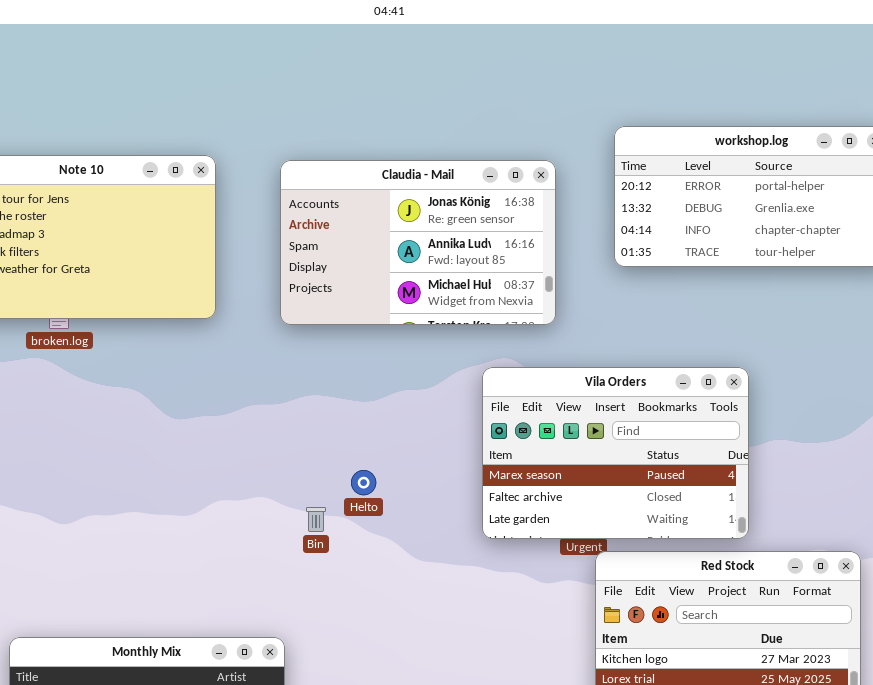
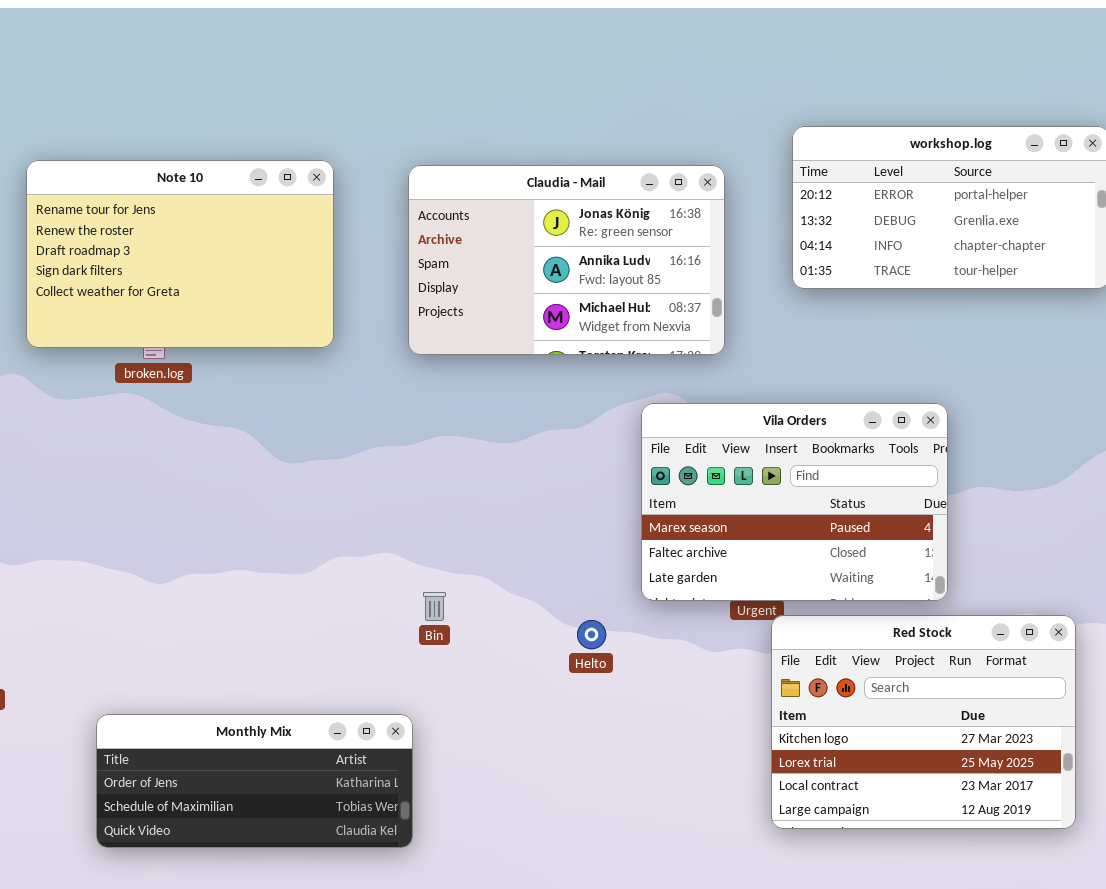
Helto: [351,470,376,495] -> [577,620,606,649], moved
Bin: [306,507,326,532] -> [423,592,446,621], moved

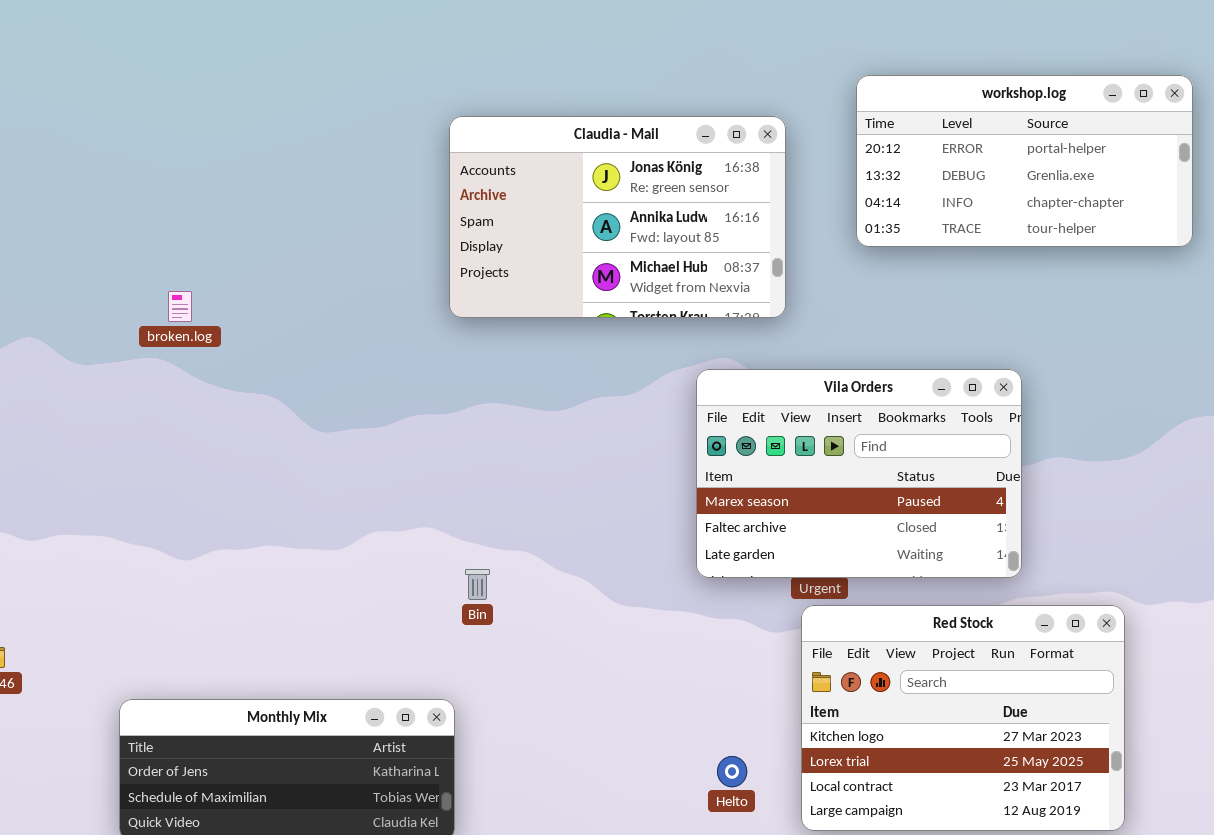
Note 10: [26,160,334,348] -> none, closed
Red Stock: [771,615,1076,829] -> [801,605,1125,831], moved
Helto: [577,620,606,649] -> [717,756,747,787], moved

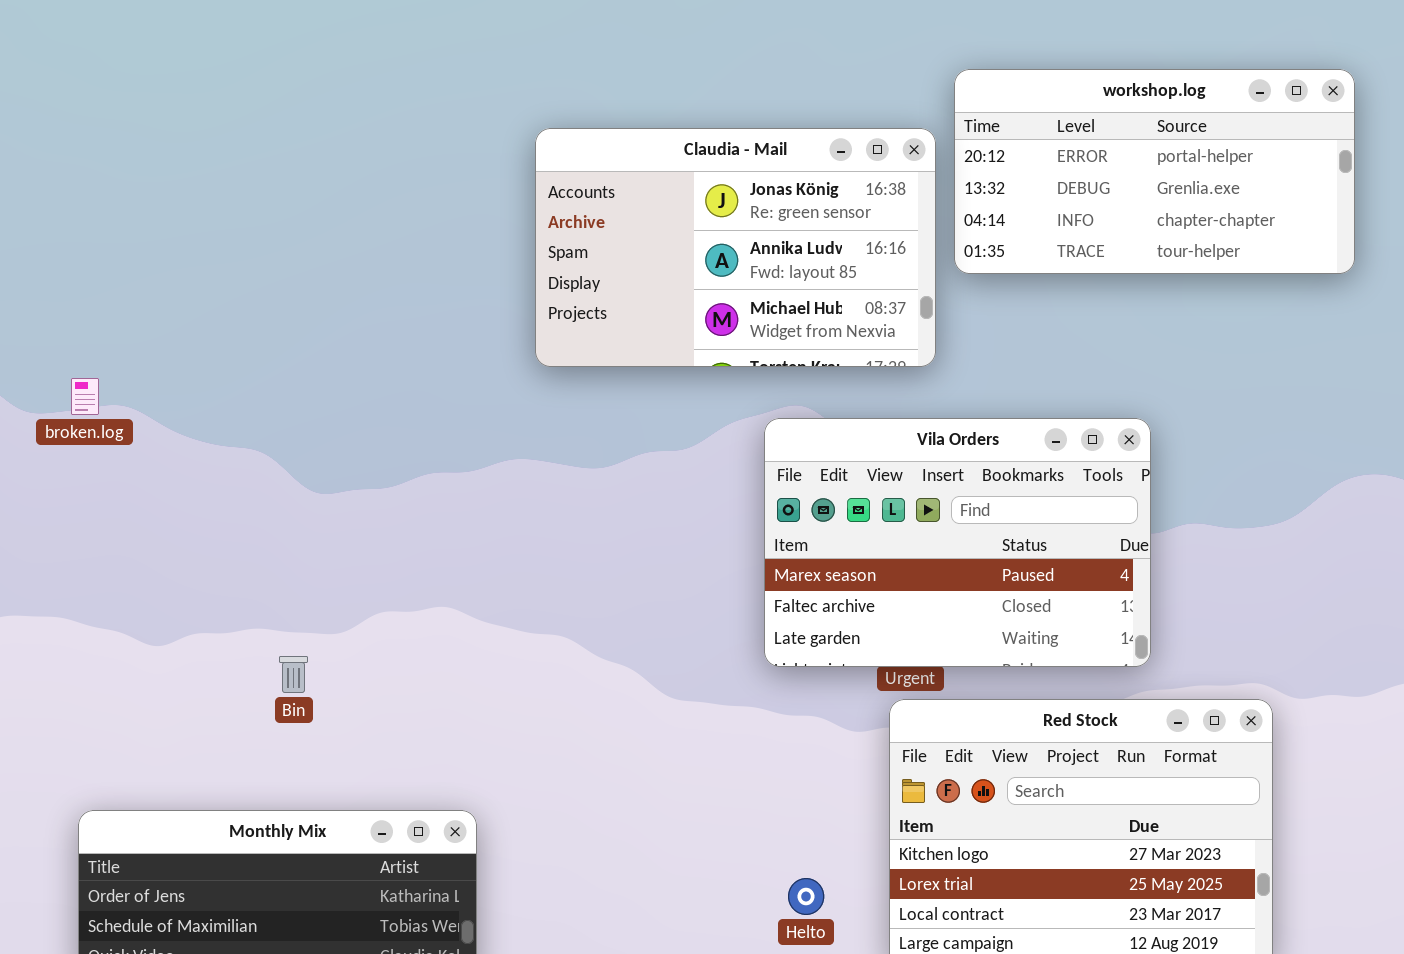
Claudia - Mail: [449,116,786,318] -> [535,128,936,367], moved
broken.log: [168,291,192,322] -> [71,378,99,415], moved
Bin: [465,569,490,600] -> [279,656,308,693], moved

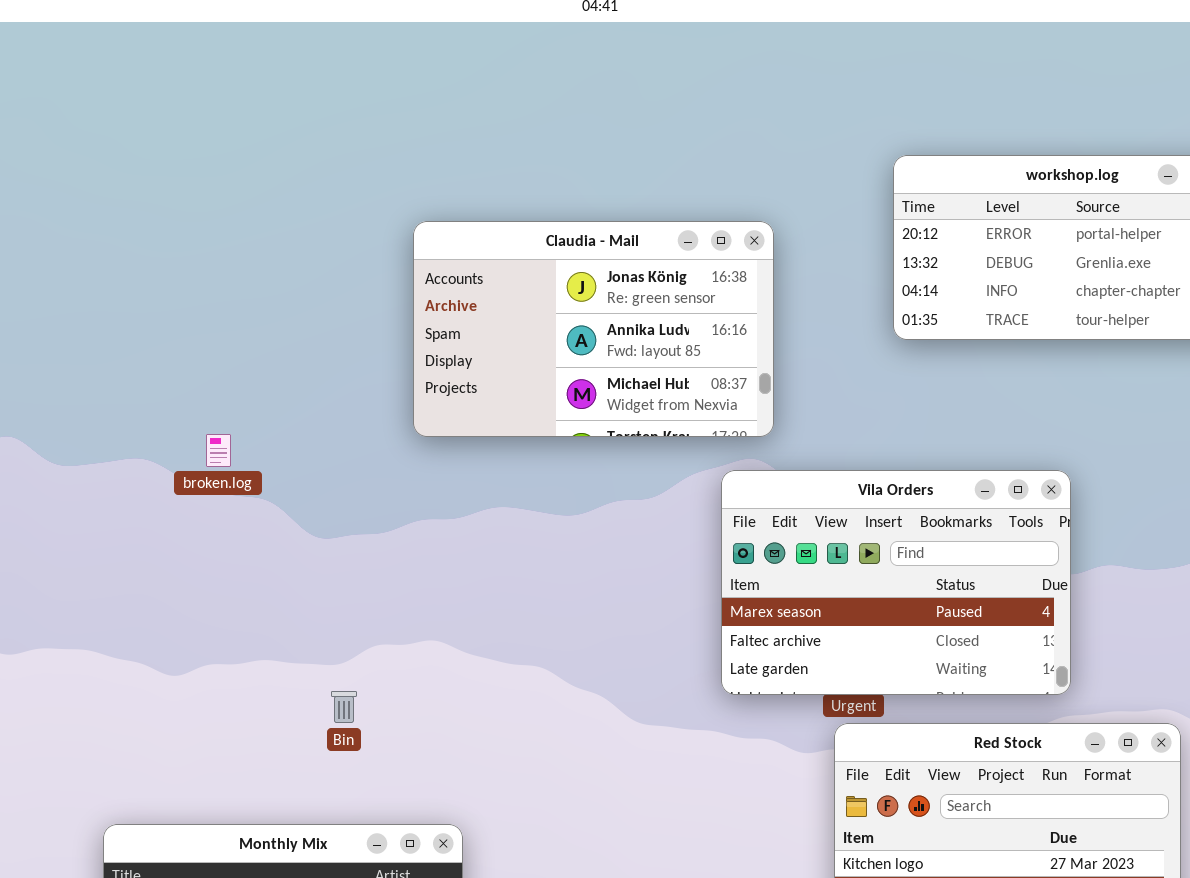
Claudia - Mail: [535,128,936,367] -> [413,221,774,437], moved
broken.log: [71,378,99,415] -> [206,434,231,467], moved
Bin: [279,656,308,693] -> [331,691,357,723], moved

